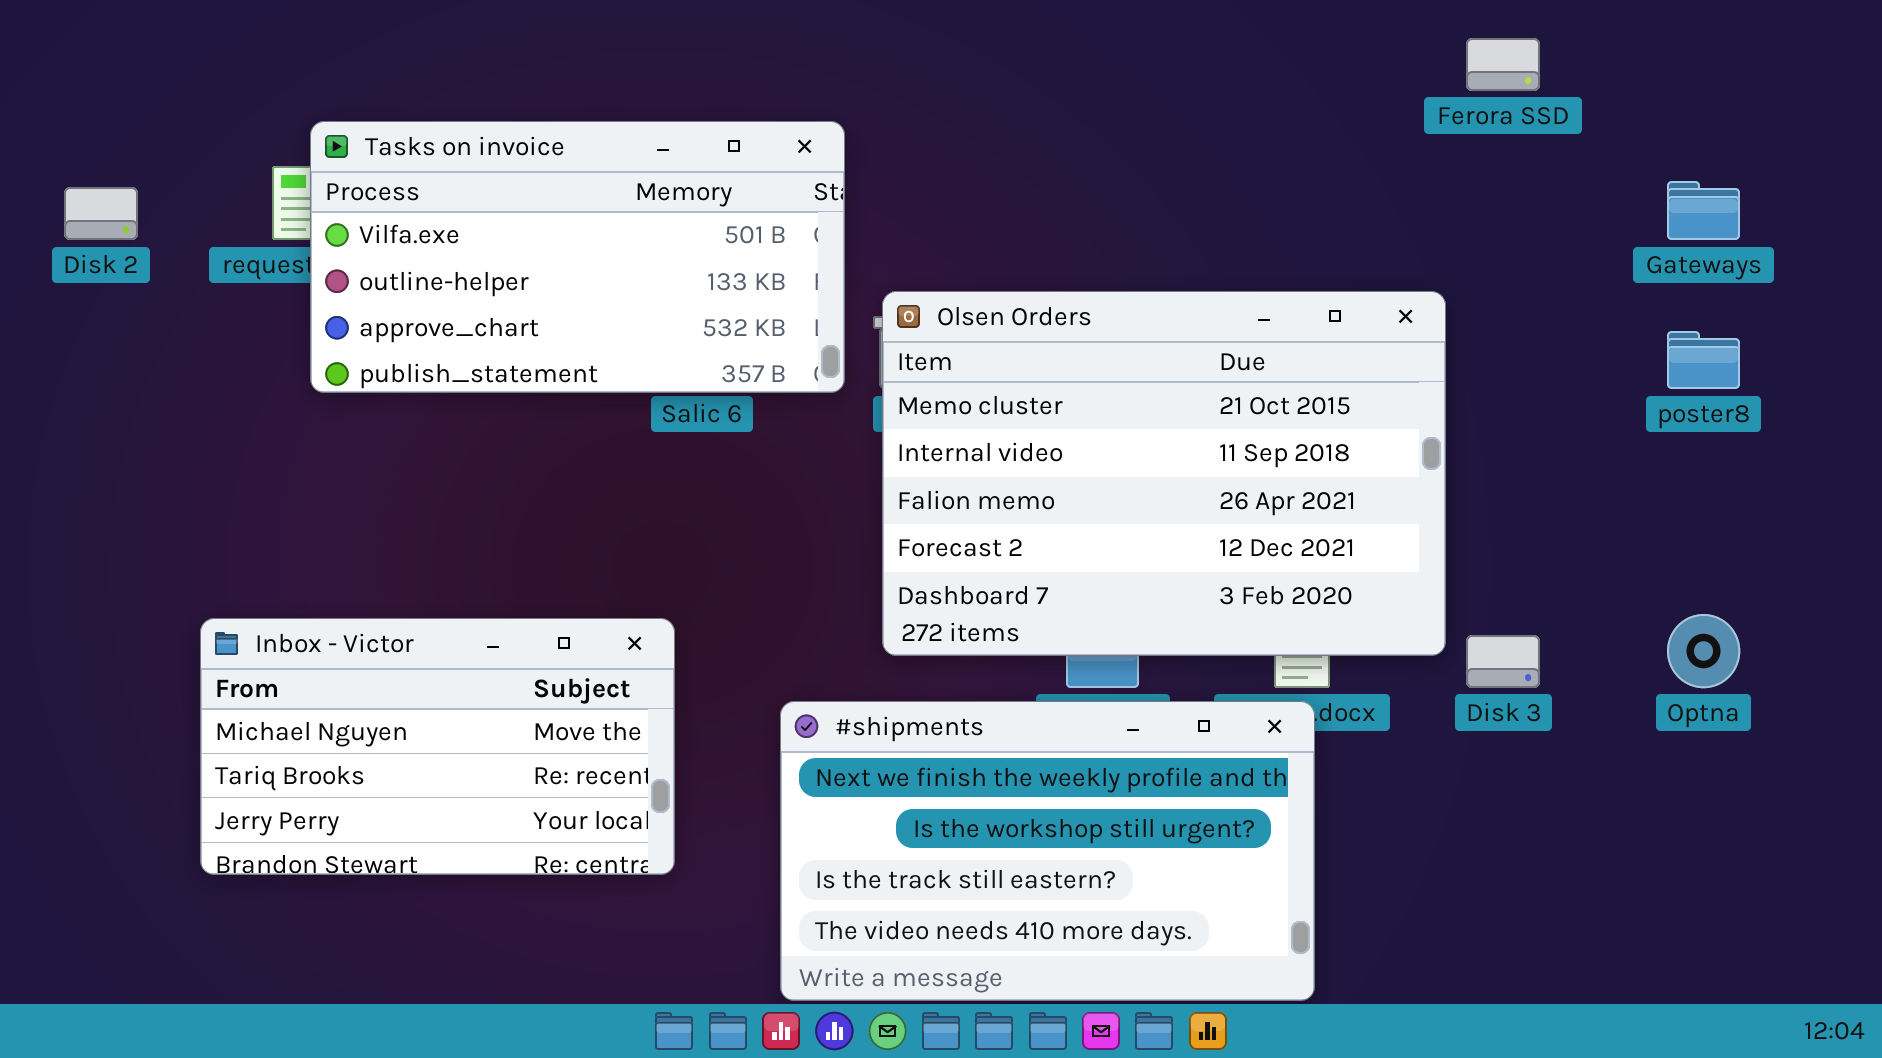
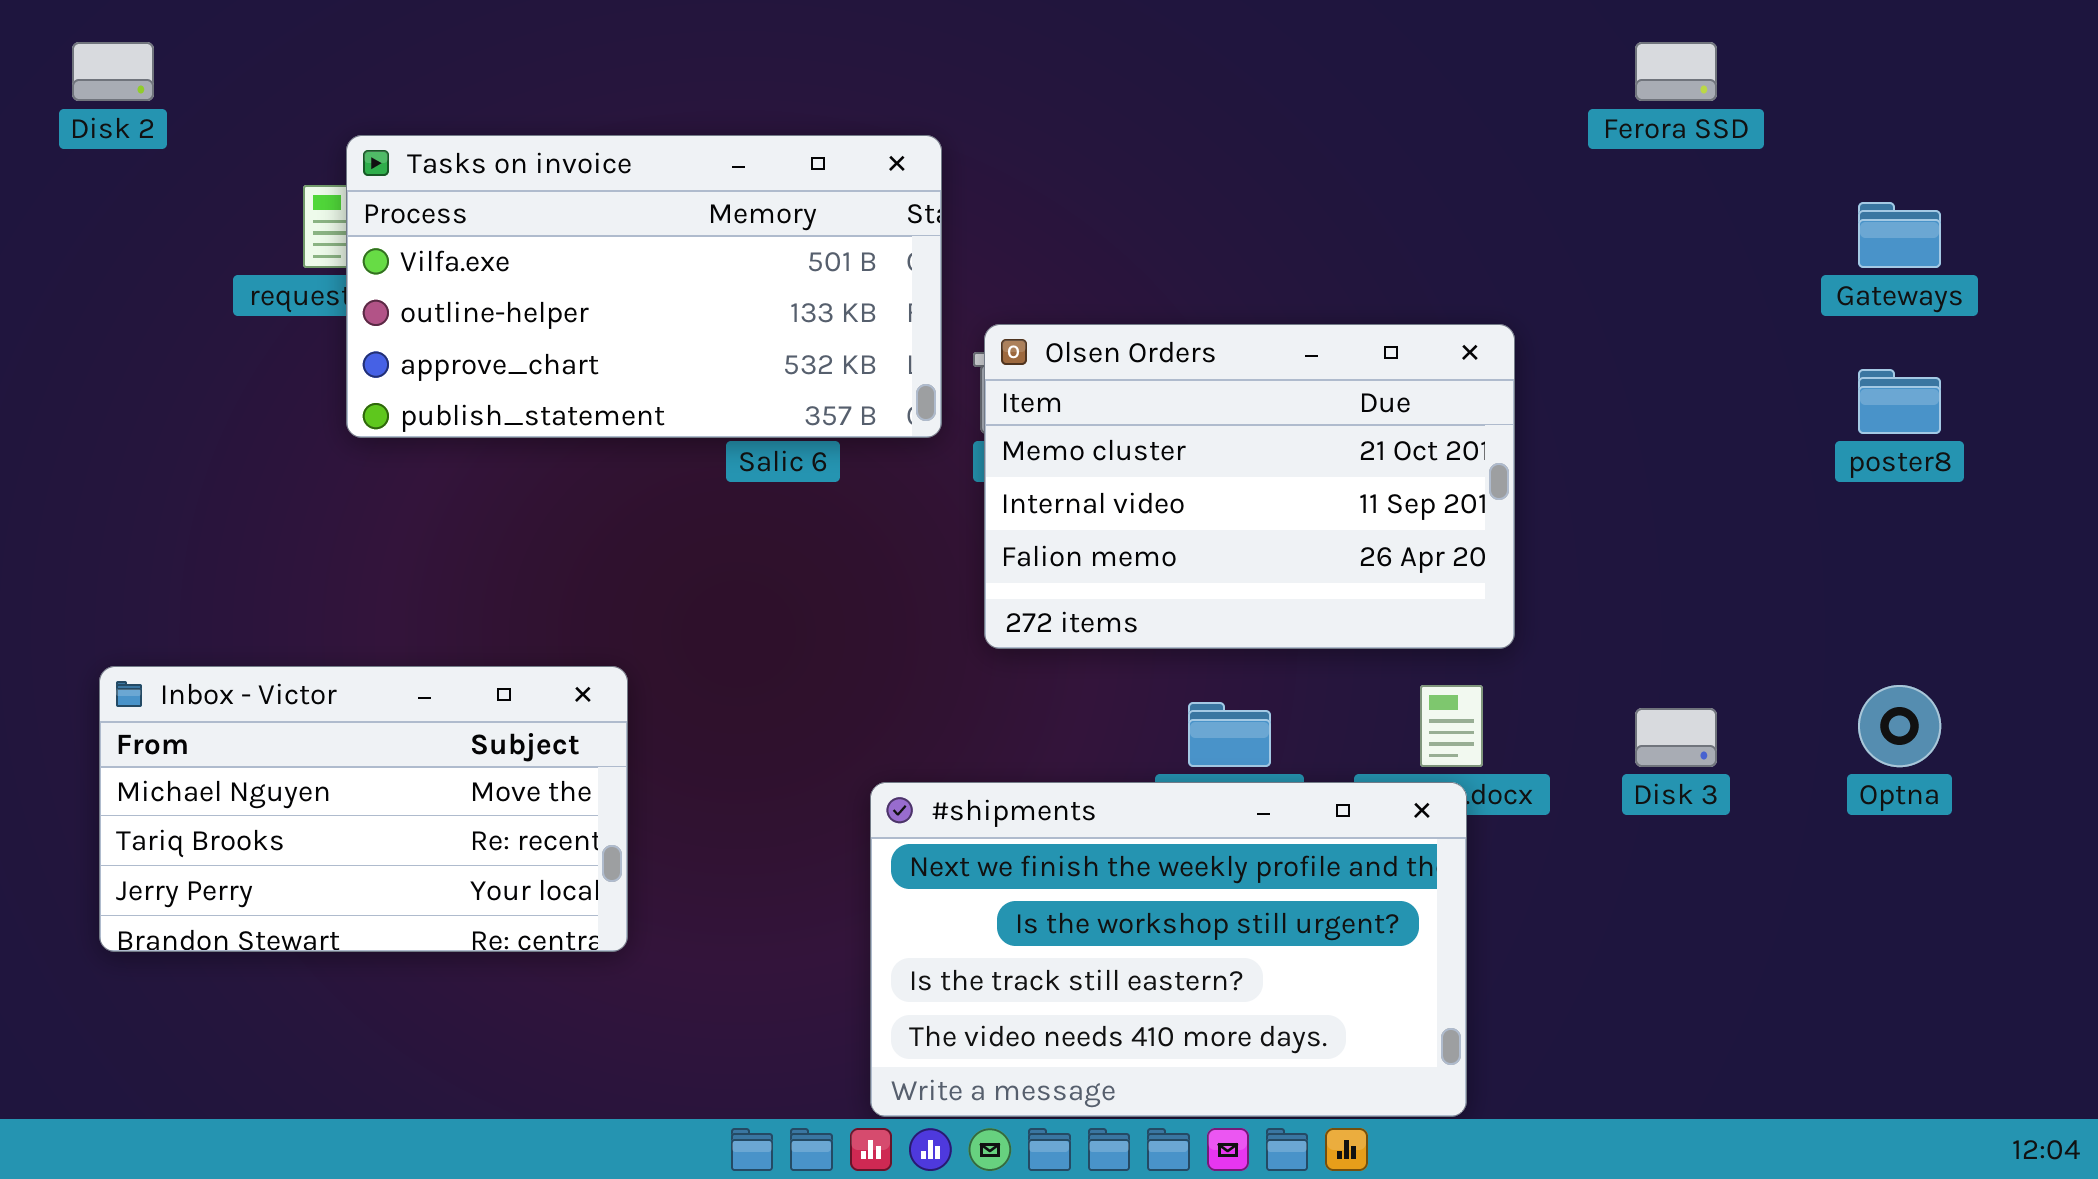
Disk 2: [64,187,138,240] -> [72,42,154,101], moved
Olsen Orders: [882,291,1446,656] -> [984,324,1515,649], resized
Inbox - Victor: [200,618,675,875] -> [99,666,628,952], moved

